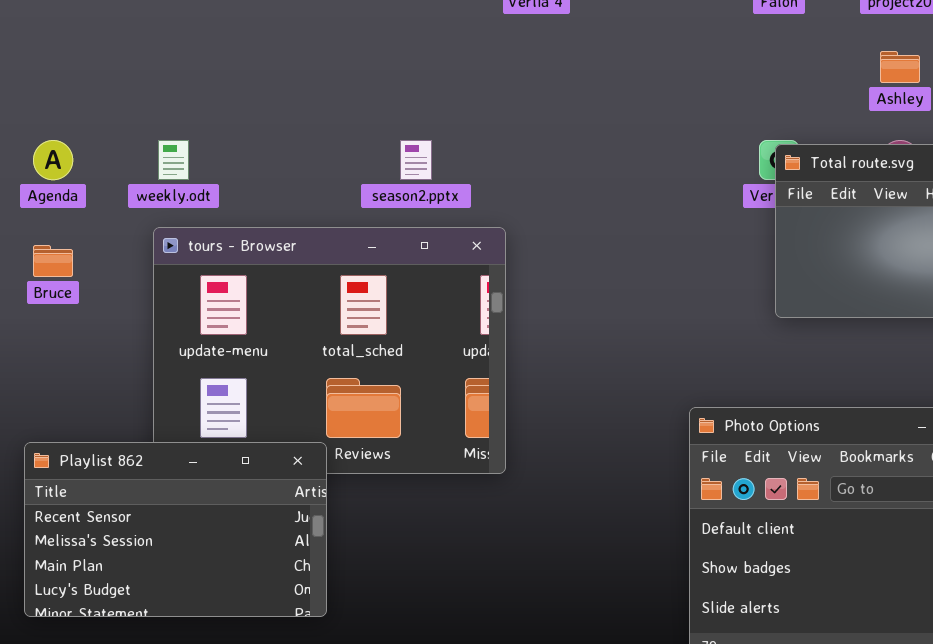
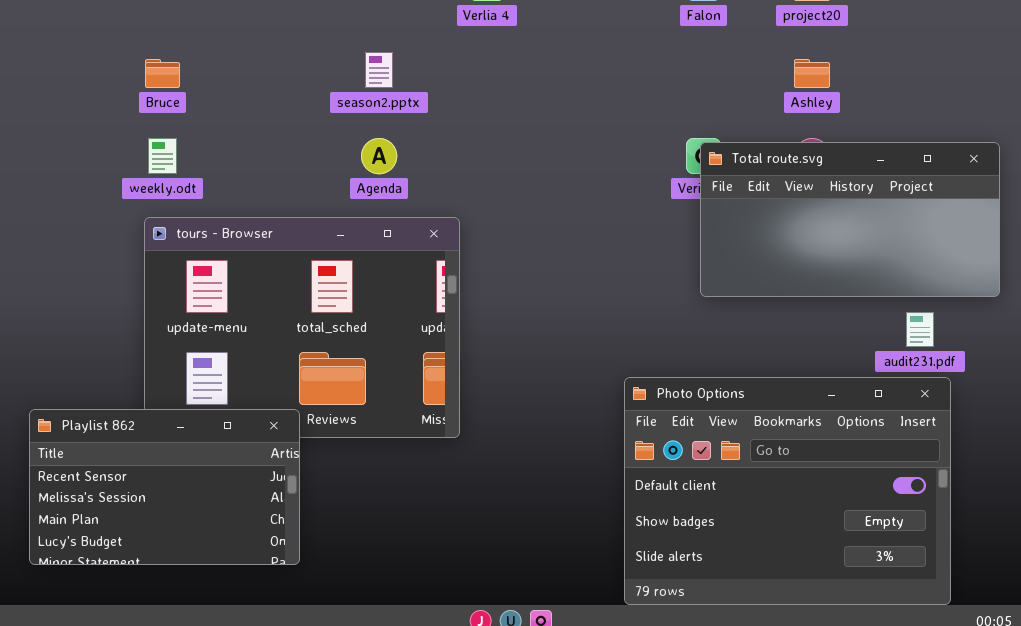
Agenda: [33,140,73,180] -> [361,138,397,174], moved
season2.pptx: [400,140,432,180] -> [365,52,393,88], moved
Bruce: [33,245,73,277] -> [145,59,180,88], moved

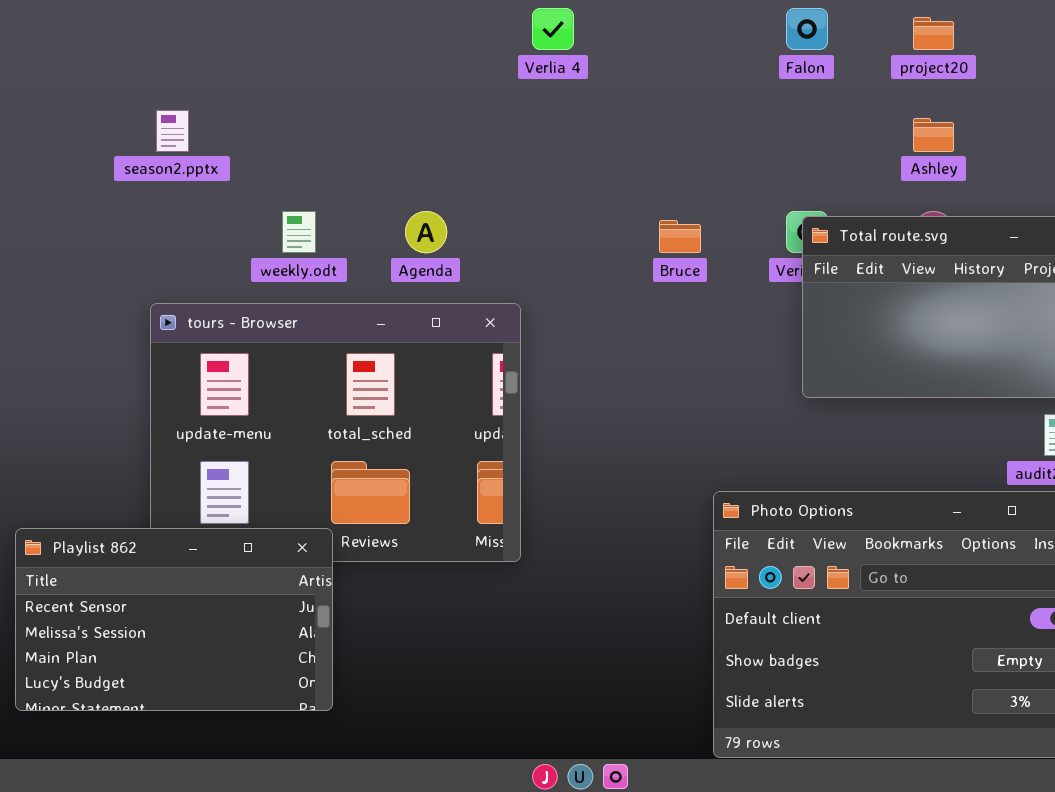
season2.pptx: [365,52,393,88] -> [156,110,189,152], moved
Bruce: [145,59,180,88] -> [659,220,701,253], moved
weekly.odt: [148,138,177,174] -> [282,211,316,253], moved

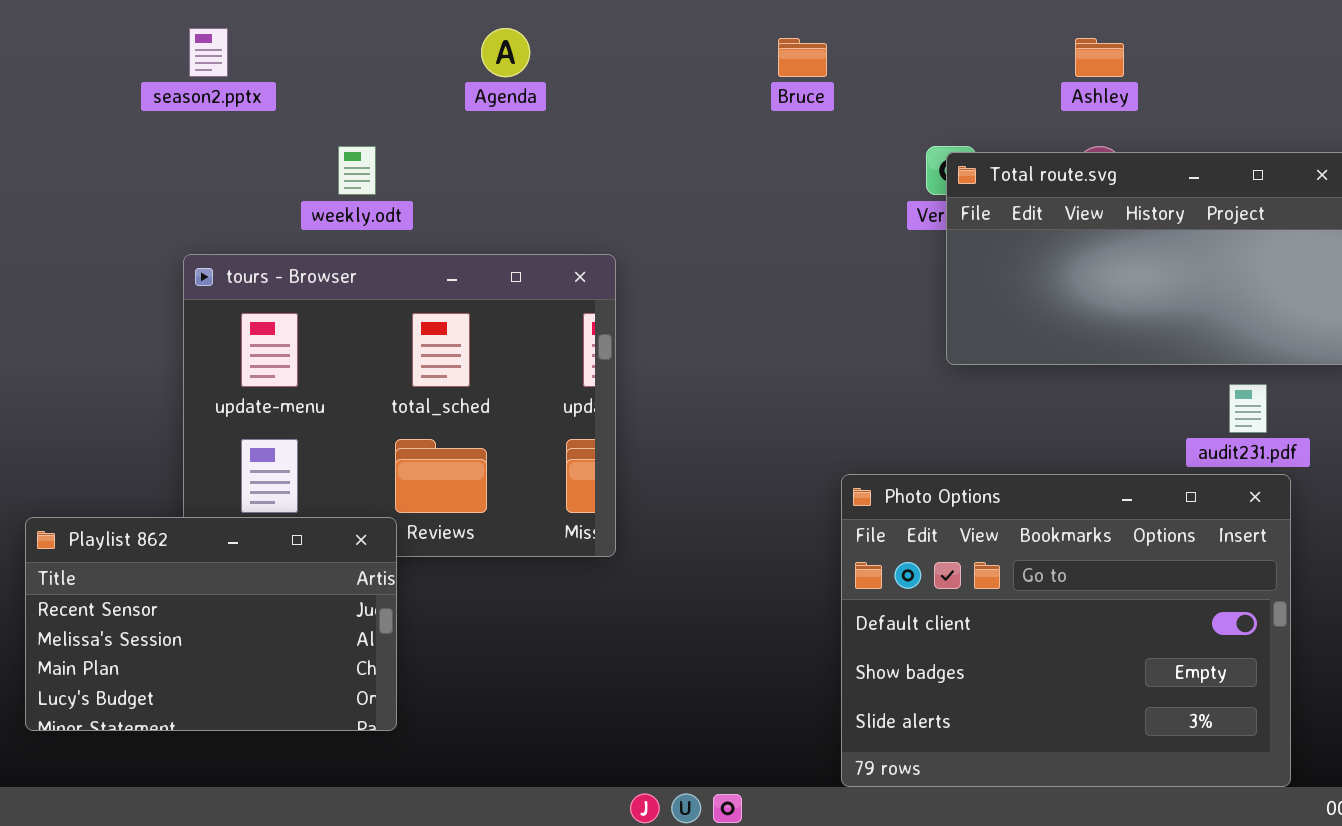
Agenda: [405,211,447,253] -> [481,28,530,77], moved
Bruce: [659,220,701,253] -> [778,38,827,77], moved

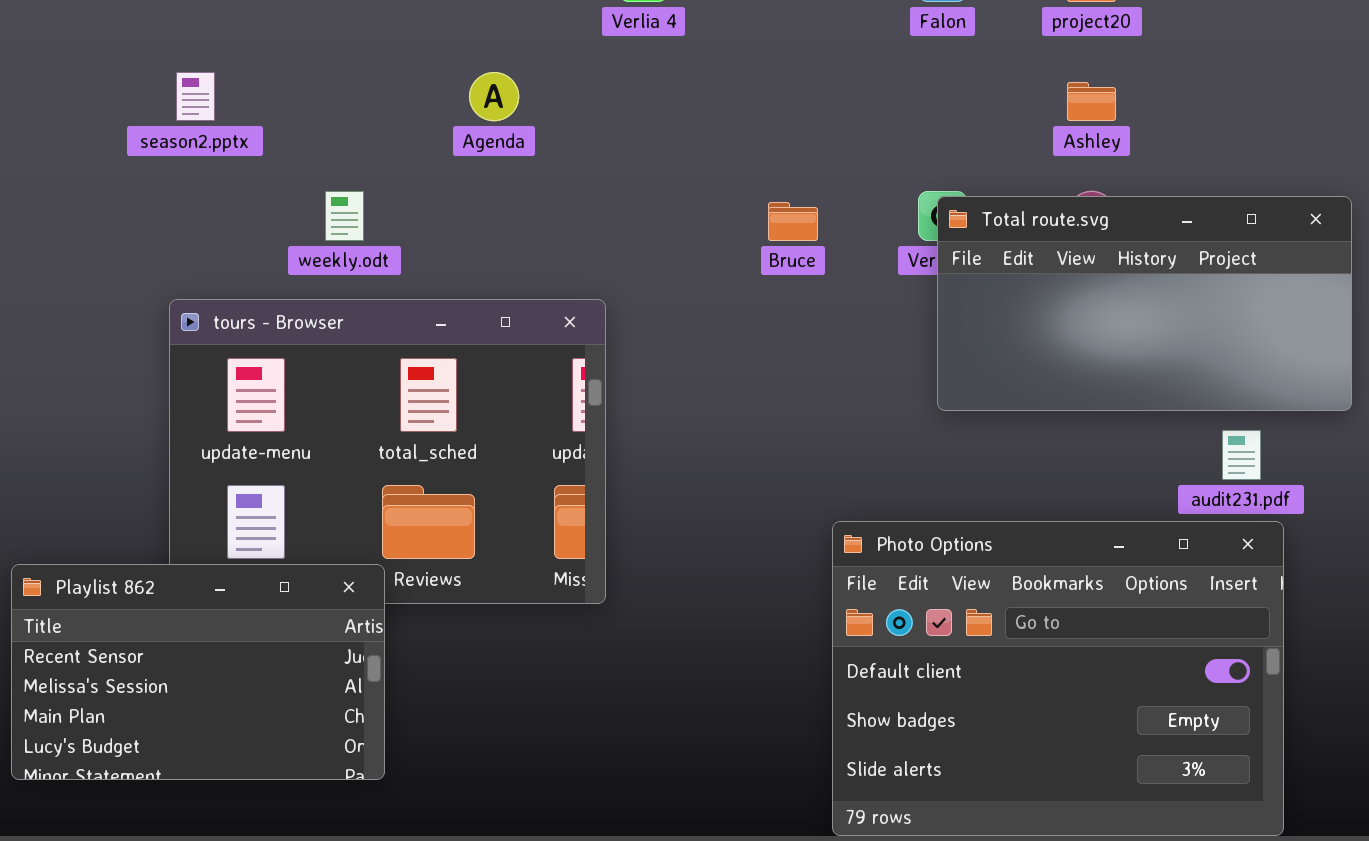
Bruce: [778,38,827,77] -> [768,202,818,241], moved

